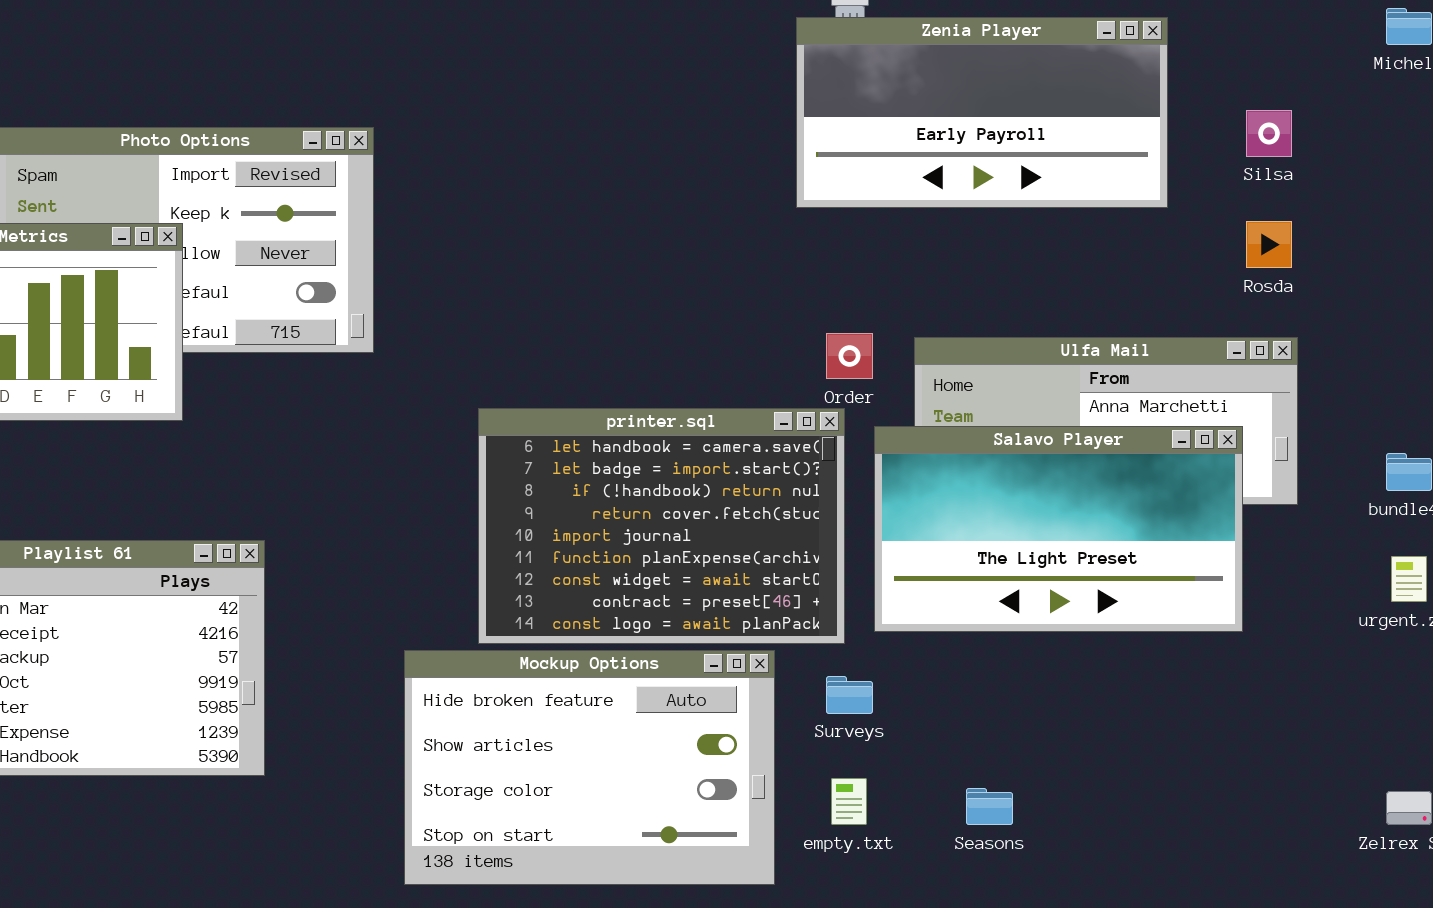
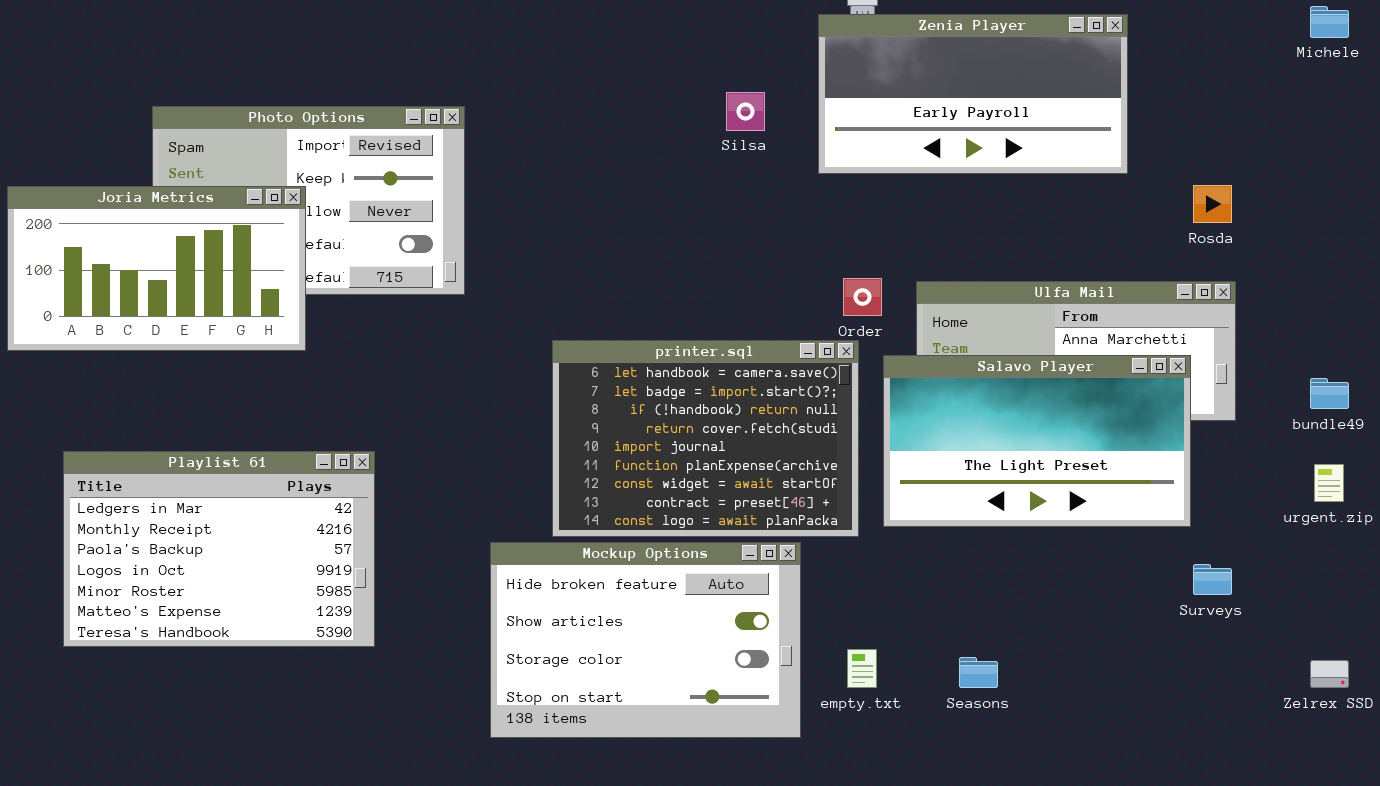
Silsa: [1246,110,1292,157] -> [726,92,765,131], moved
Surveys: [826,676,873,714] -> [1193,564,1232,595], moved

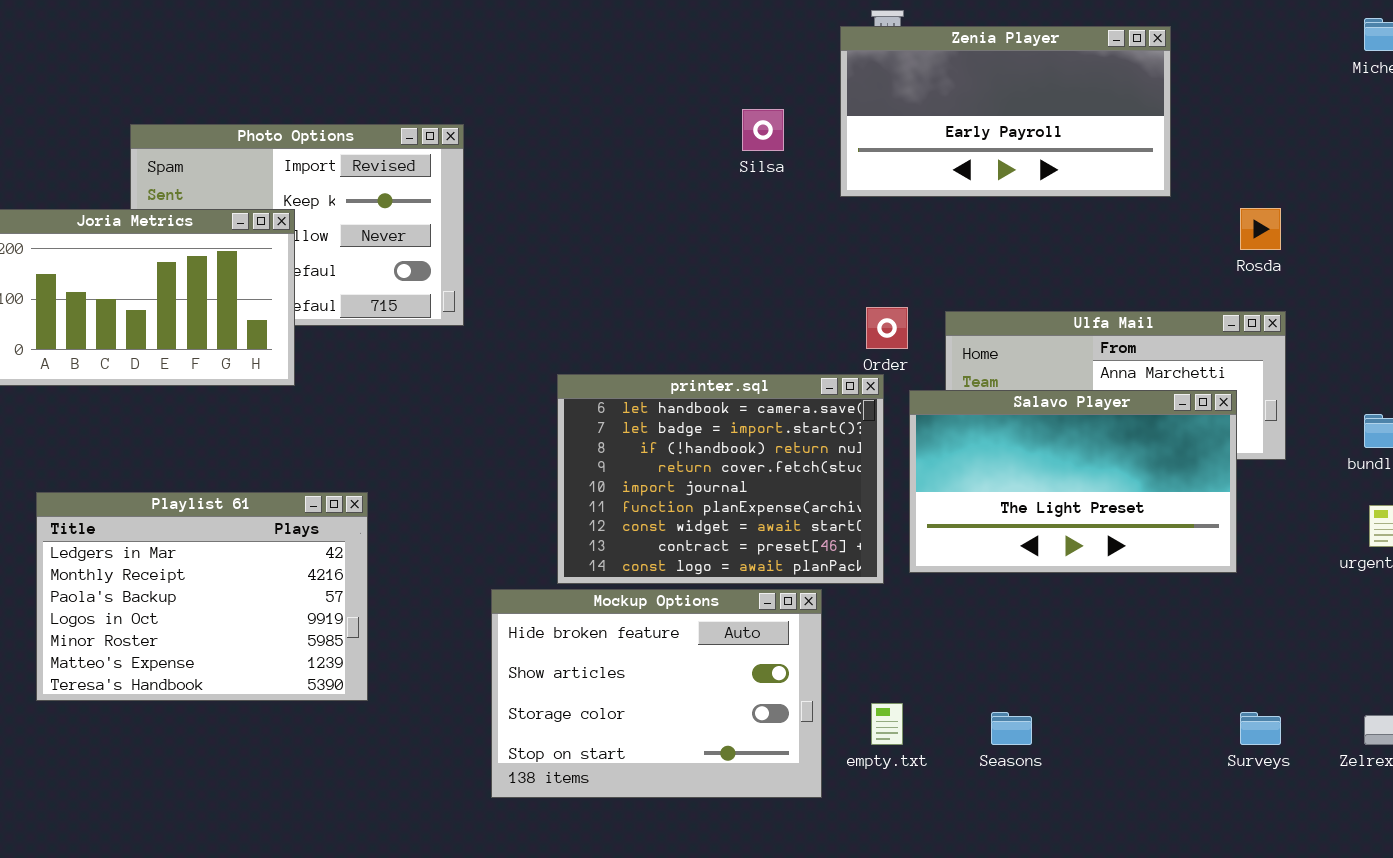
Surveys: [1193,564,1232,595] -> [1240,712,1281,745], moved

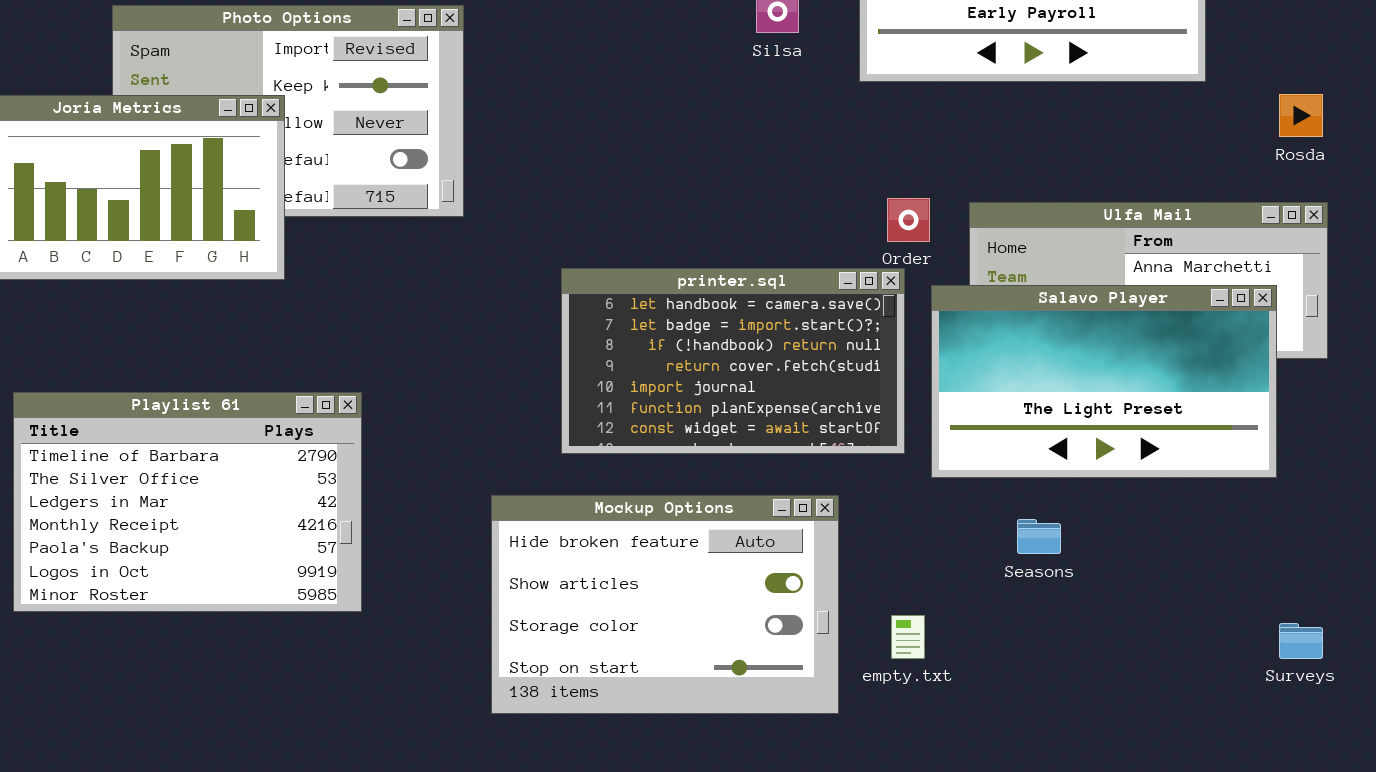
printer.sql: [557,374,884,584] -> [561,268,905,454], resized
Playlist 61: [36,492,368,701] -> [13,392,362,612], scrolled up 2 rows
Seasons: [991,712,1032,745] -> [1017,519,1061,554], moved

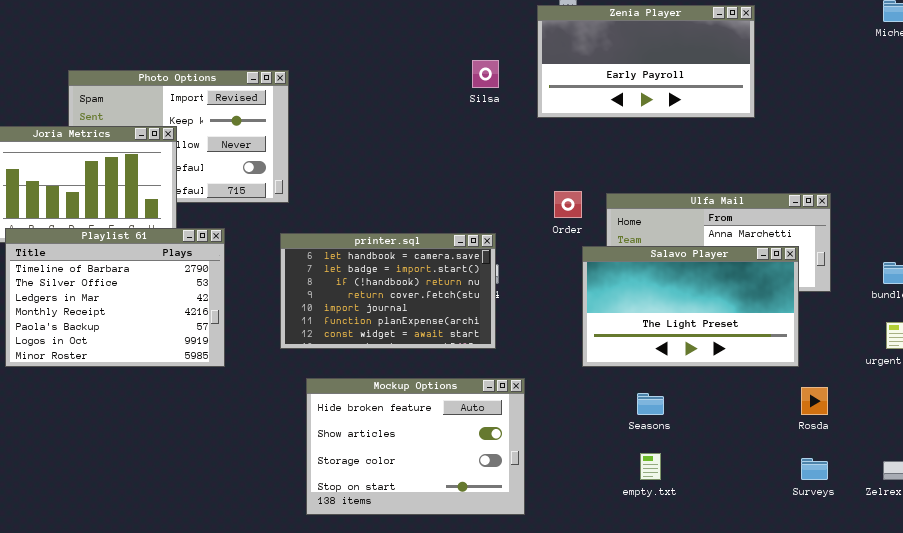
Rosda: [1279,94,1323,137] -> [801,387,828,415], moved
printer.sql: [561,268,905,454] -> [280,233,496,349], moved
Playlist 61: [13,392,362,612] -> [5,228,225,367], moved
empty.txt: [891,615,925,659] -> [640,453,661,480], moved

